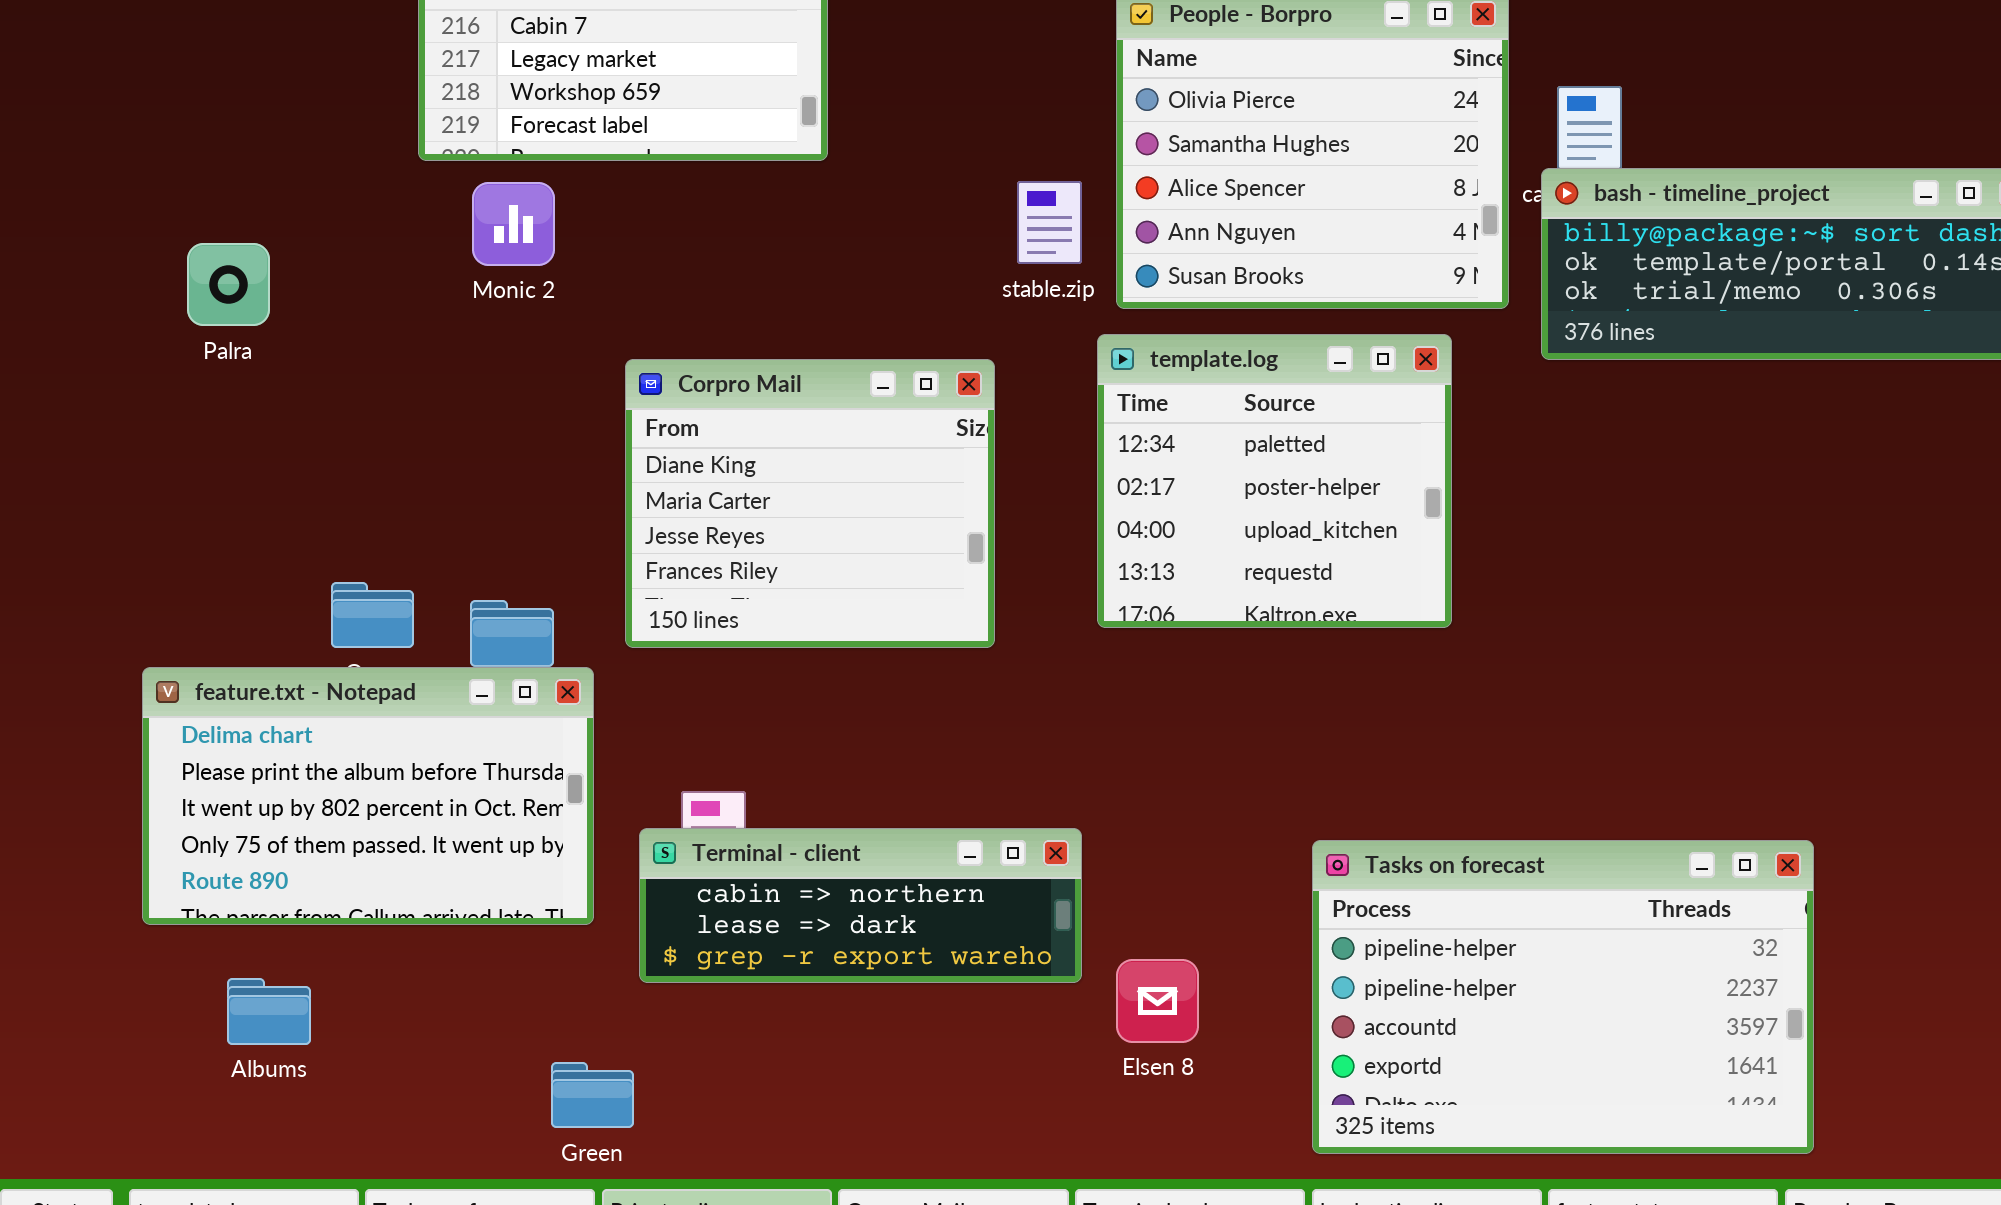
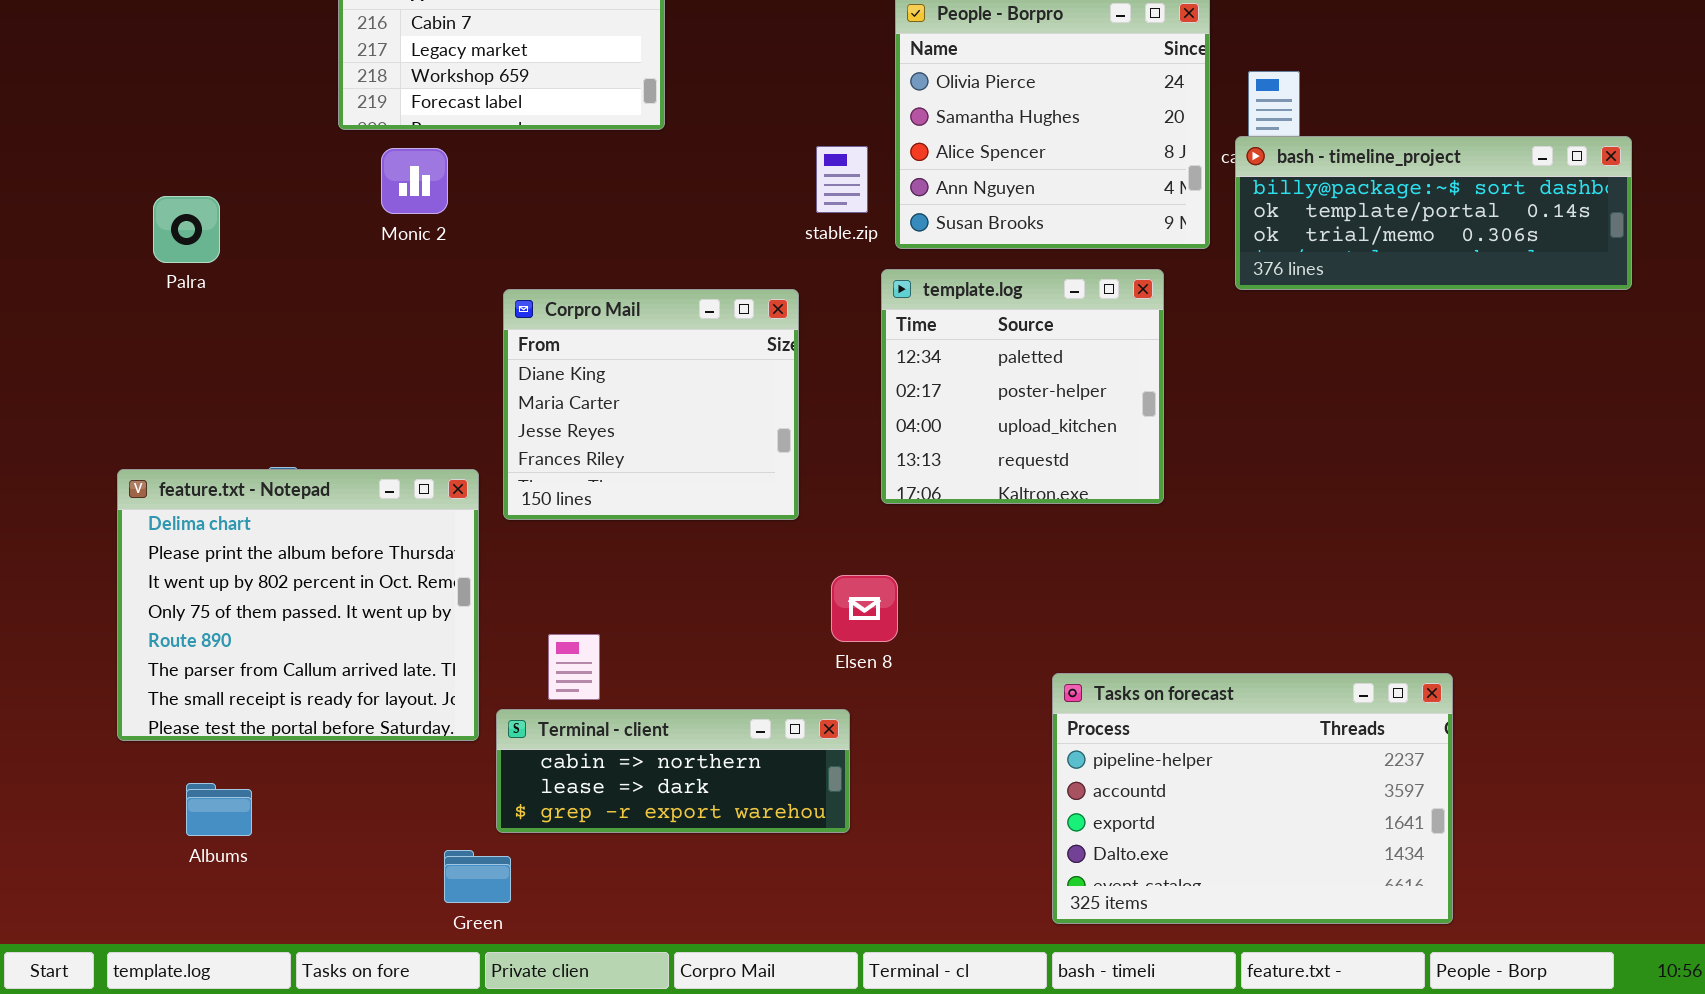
feature.txt - Notepad: [142,667,594,925] -> [117,469,479,741], resized
Terminal - client: [639,828,1082,983] -> [496,709,850,833], moved
Tasks on forecast: [1312,840,1814,1154] -> [1052,673,1453,924], scrolled down 1 row
Elsen 8: [1116,959,1199,1043] -> [831,575,898,642], moved

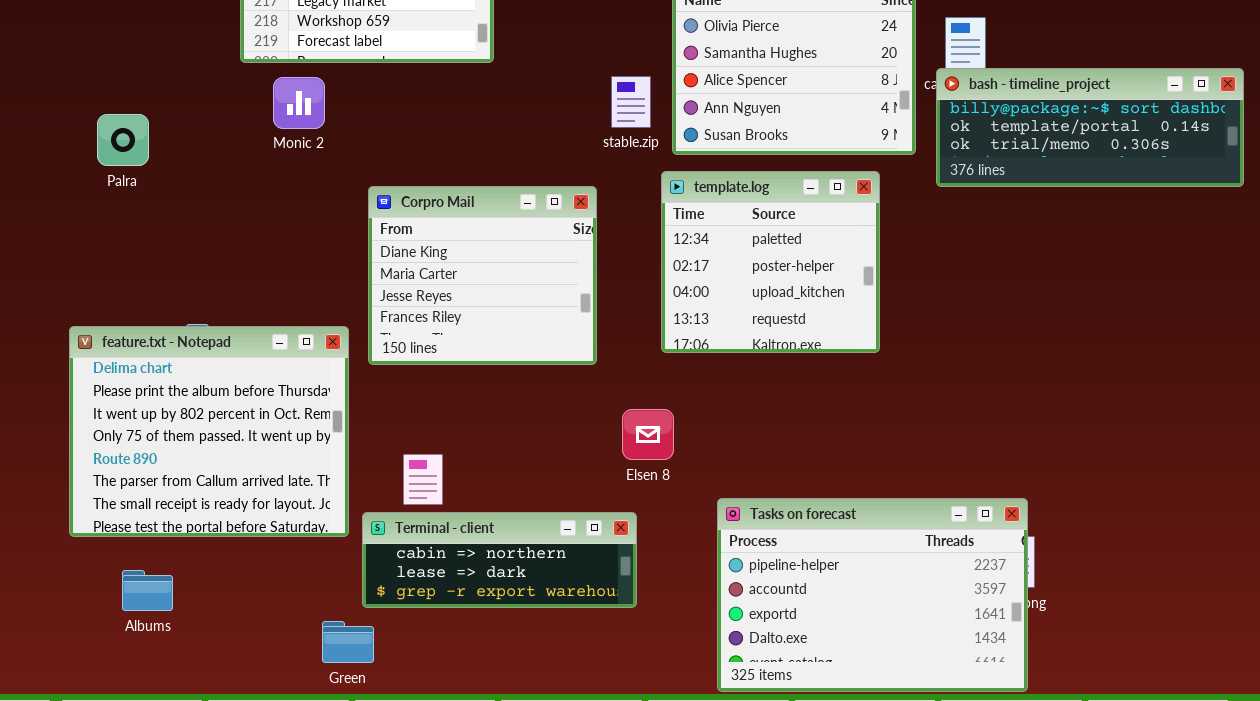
Tasks on forecast: [1052,673,1453,924] -> [717,498,1028,692], moved

